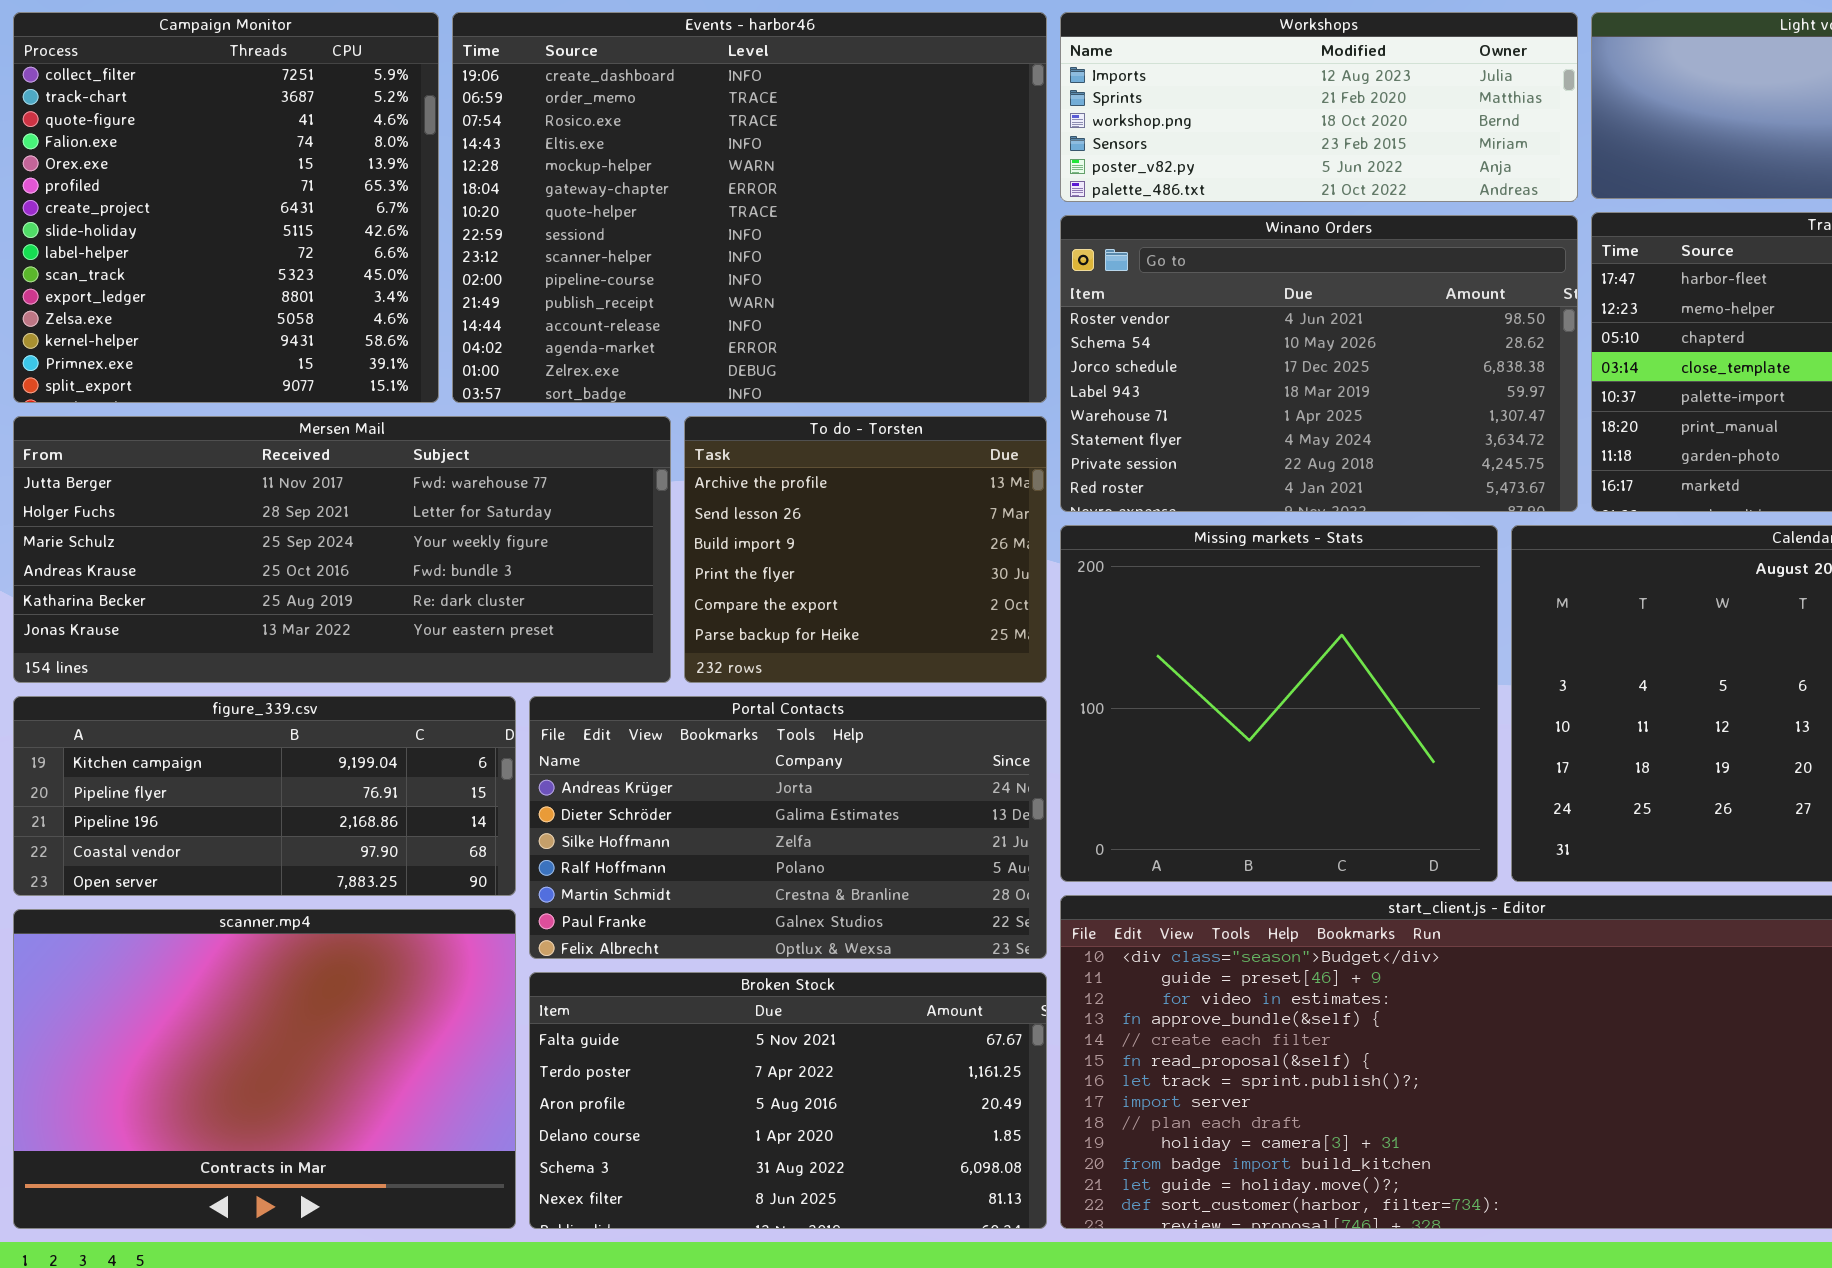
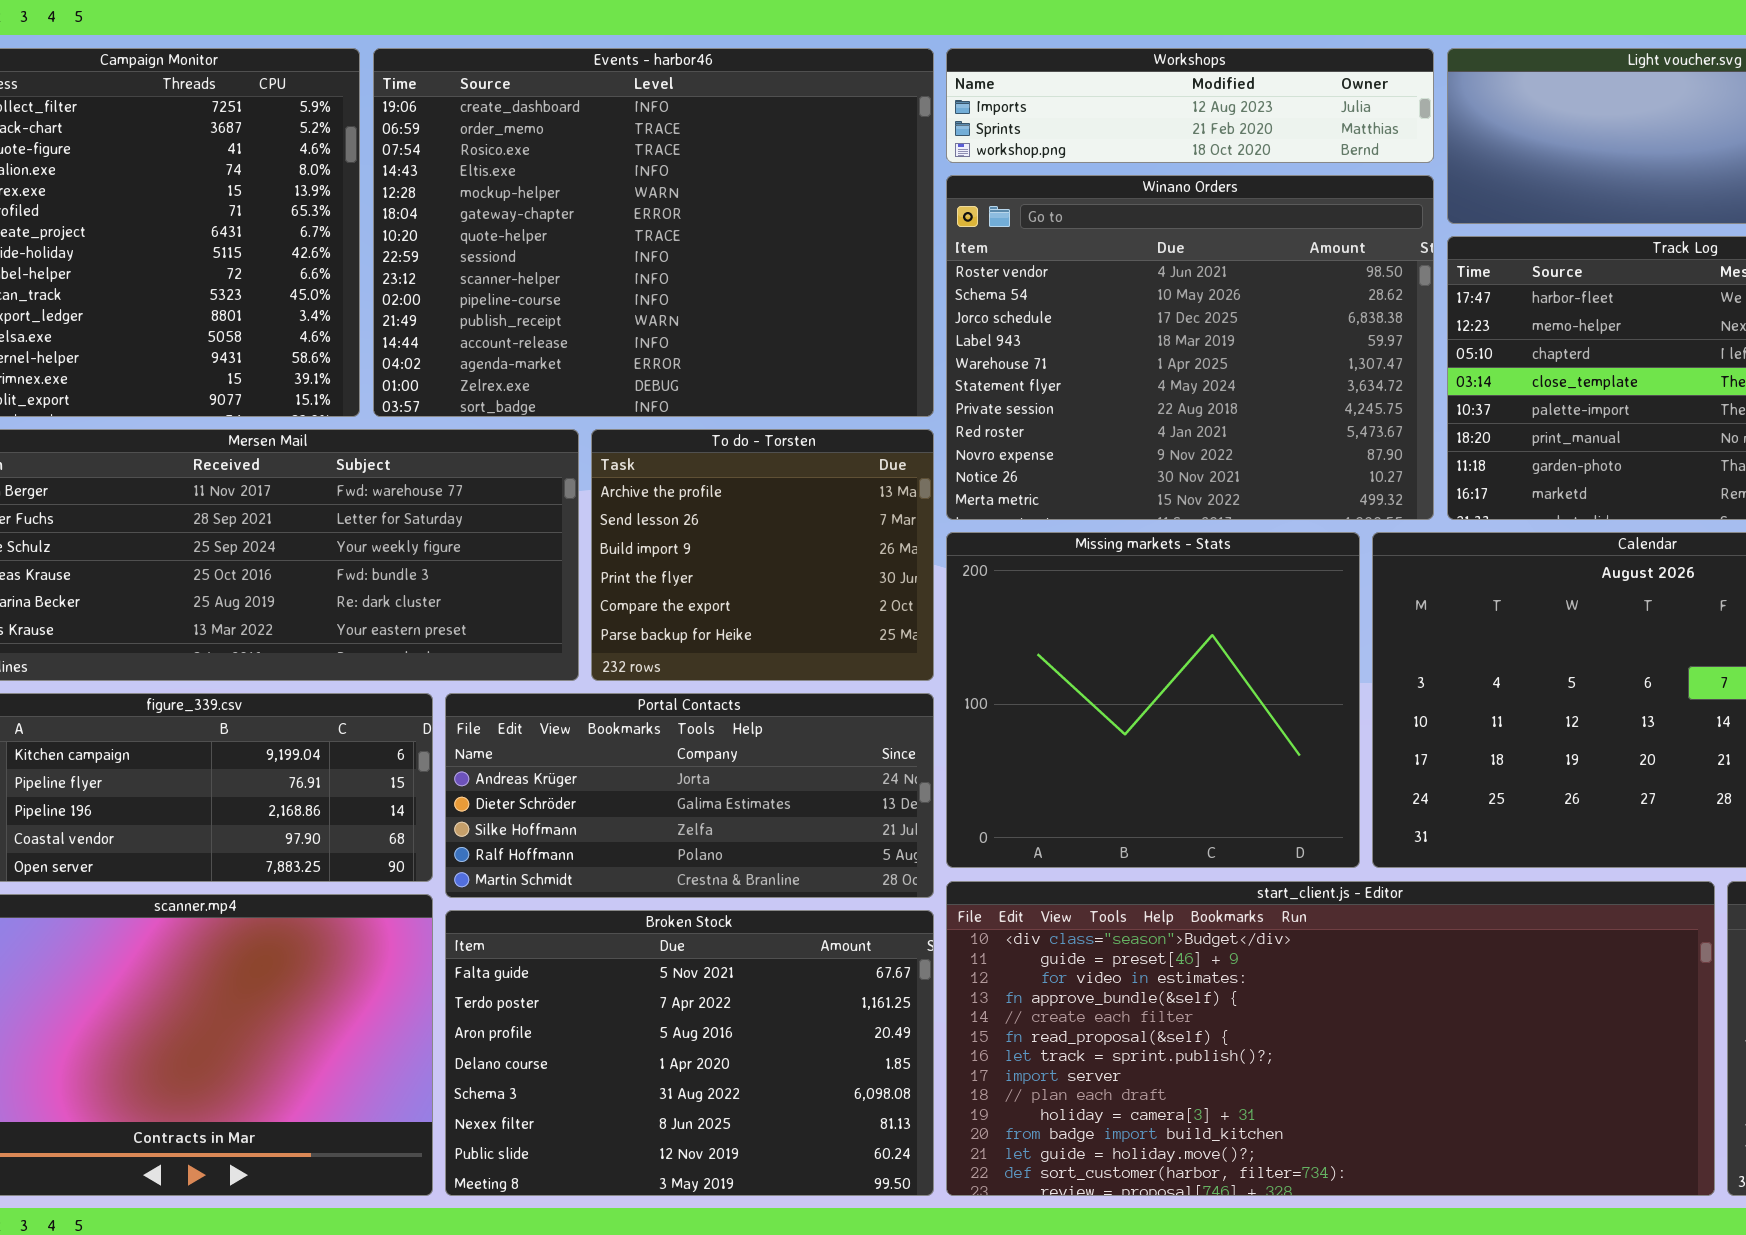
Workshops: [1060,12,1578,202] -> [946,48,1434,163], resized
Winano Orders: [1060,215,1578,512] -> [946,175,1434,520], resized
Portal Contacts: [529,696,1047,959] -> [445,693,934,898], resized
Broken Stock: [529,972,1047,1229] -> [445,910,934,1196], resized

